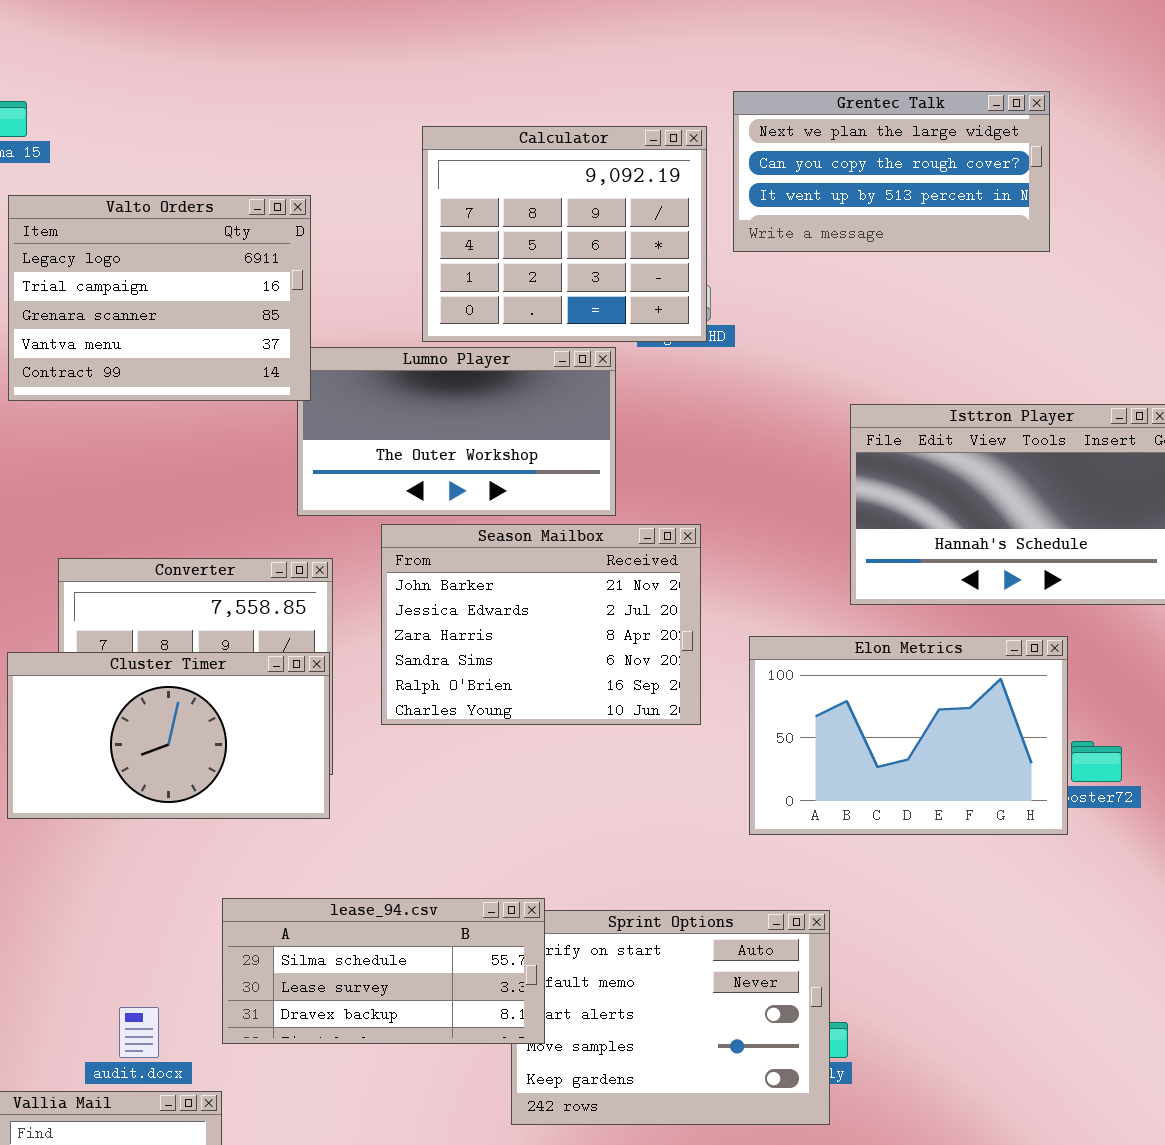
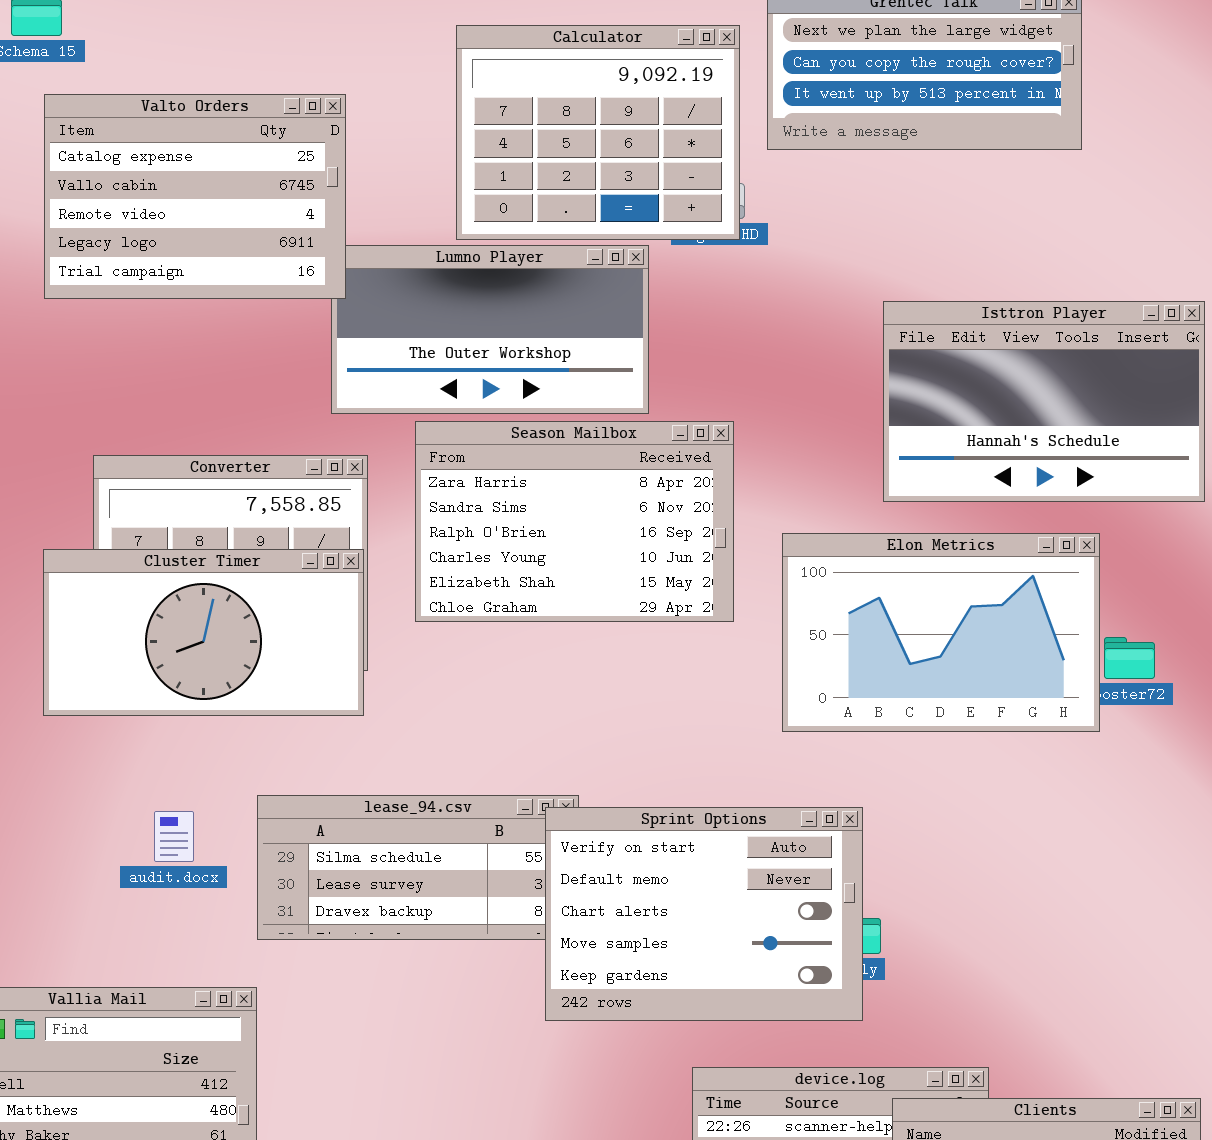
Valto Orders: [8,195,311,401] -> [44,94,346,299], scrolled up 3 rows
Season Mailbox: [381,524,701,725] -> [415,421,734,622], scrolled down 2 rows
Sprint Options: [511,910,830,1125] -> [545,807,863,1021], raised
audit.docx: [119,1007,159,1058] -> [154,811,194,862], moved

